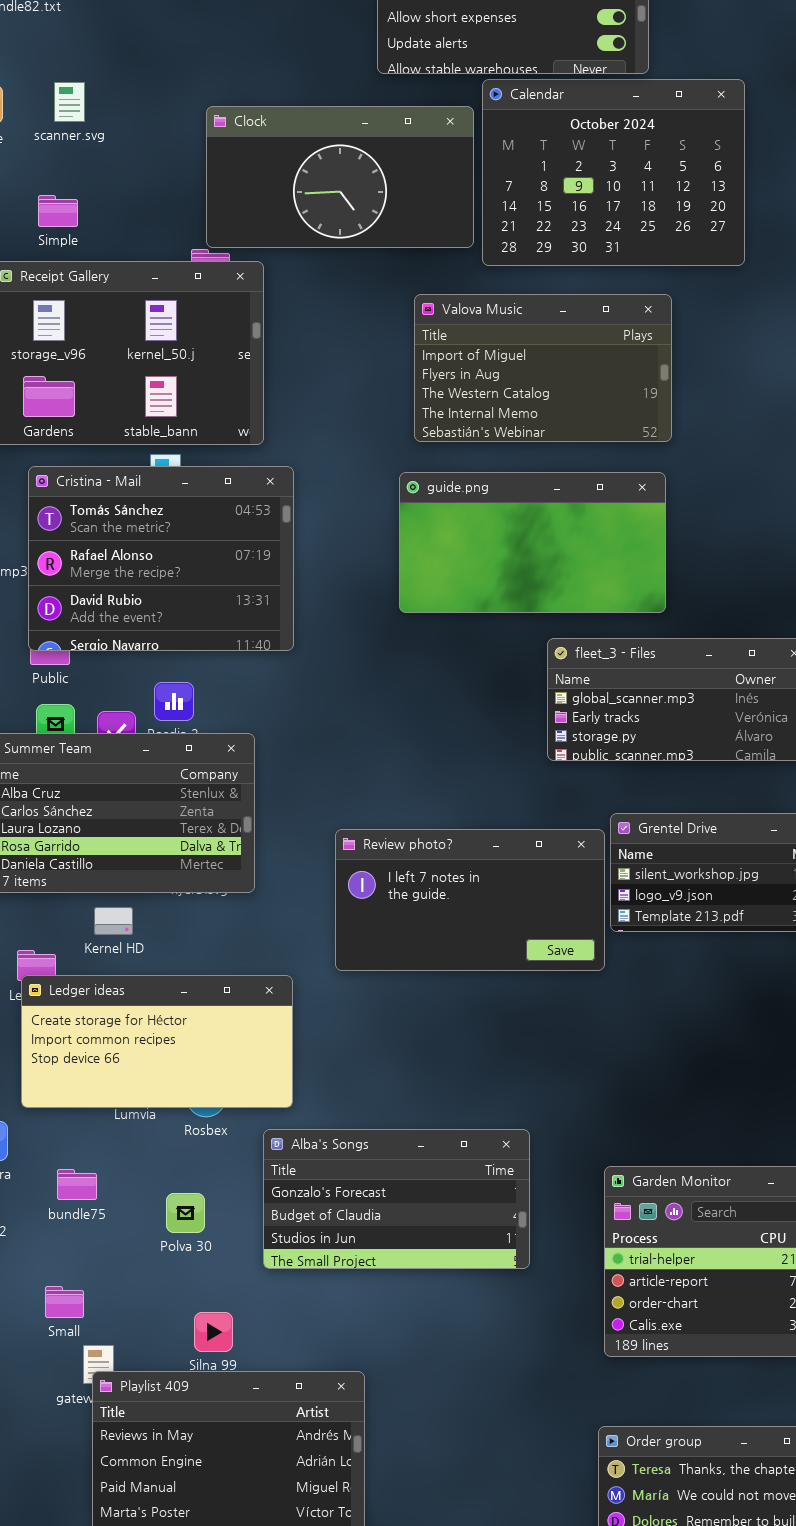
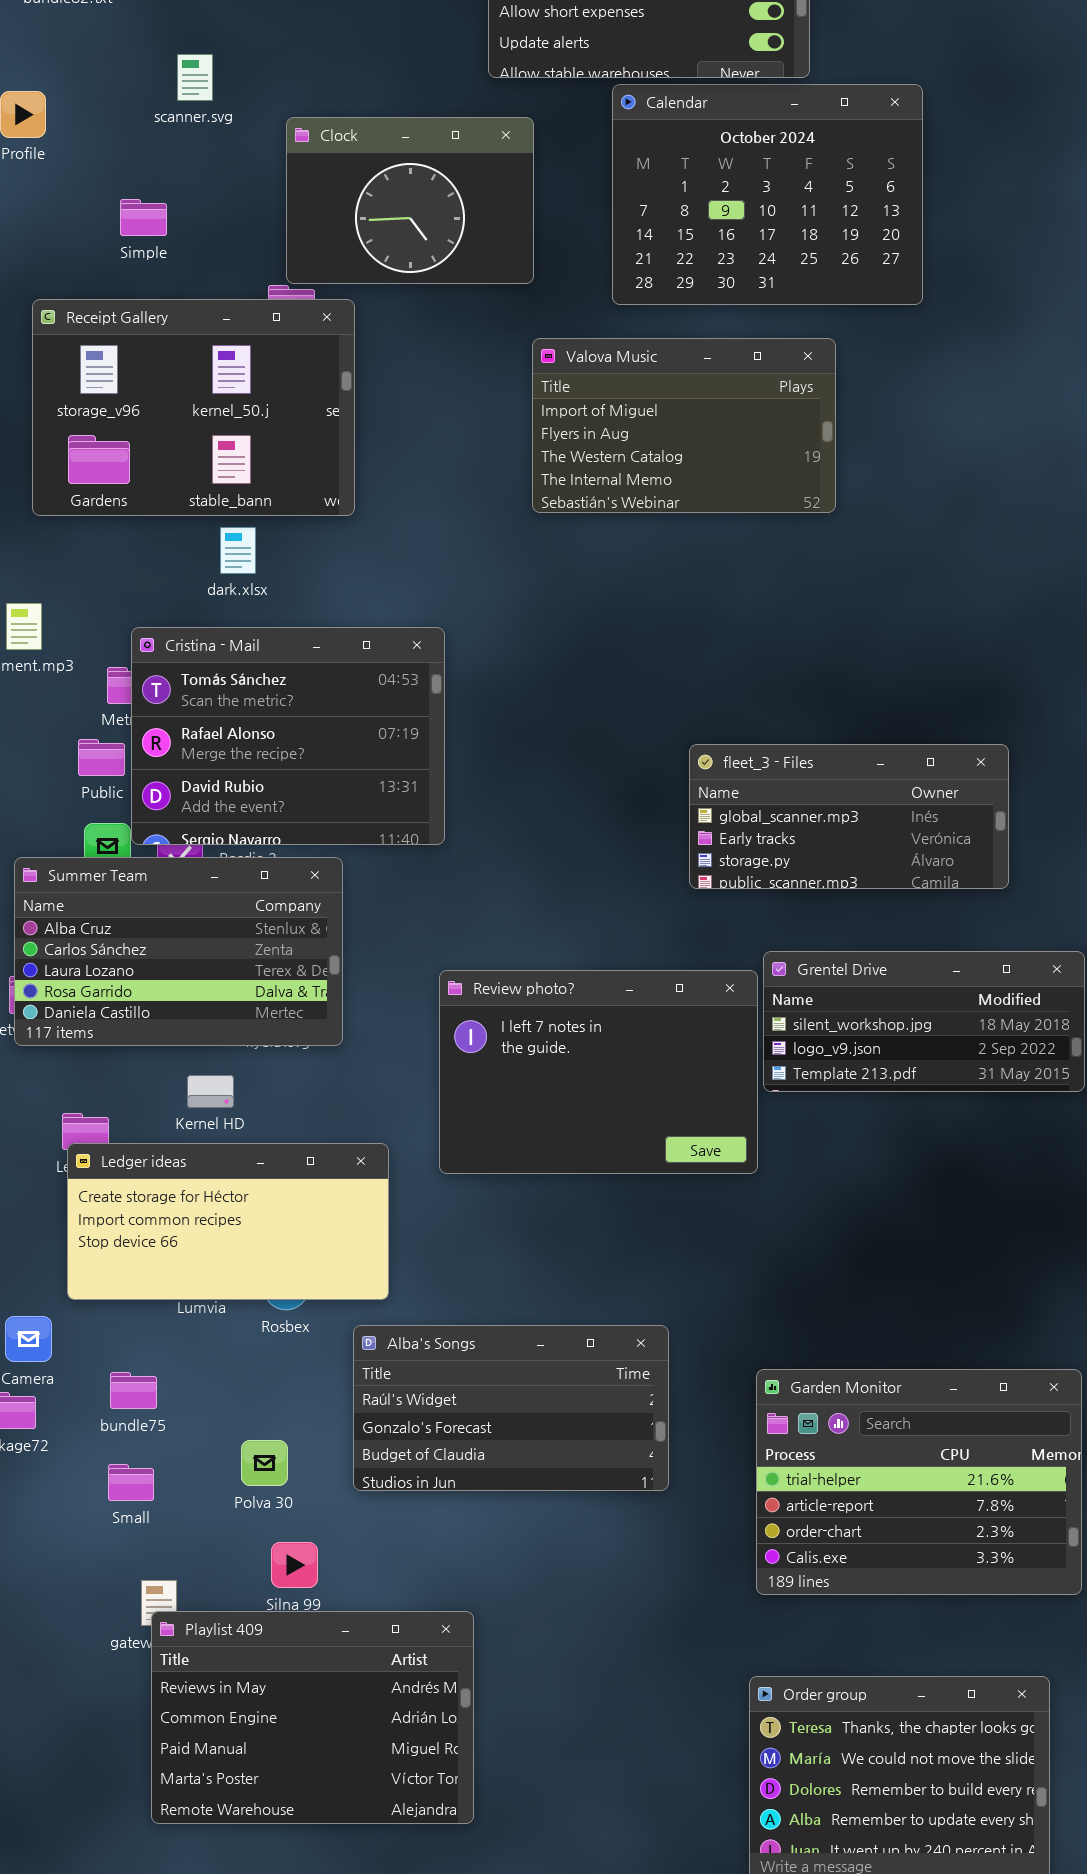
scanner.svg: [54,82,85,122] -> [177,54,213,101], moved
Clock: [206,106,474,248] -> [286,117,534,284], resized
Simple: [38,195,78,227] -> [120,199,167,236], moved
Cristina - Mail: [28,466,294,651] -> [131,627,445,845], moved
guide.png: [399,472,666,613] -> none, closed
Review photo?: [335,829,605,971] -> [439,970,758,1174], resized
Kernel HD: [94,907,133,935] -> [187,1075,234,1108], moved
Alba's Songs: [263,1129,530,1269] -> [353,1325,669,1491], scrolled up 1 row
Polva 30: [166,1193,205,1233] -> [241,1440,288,1486], moved
Small: [45,1286,84,1318] -> [108,1464,154,1501], moved

